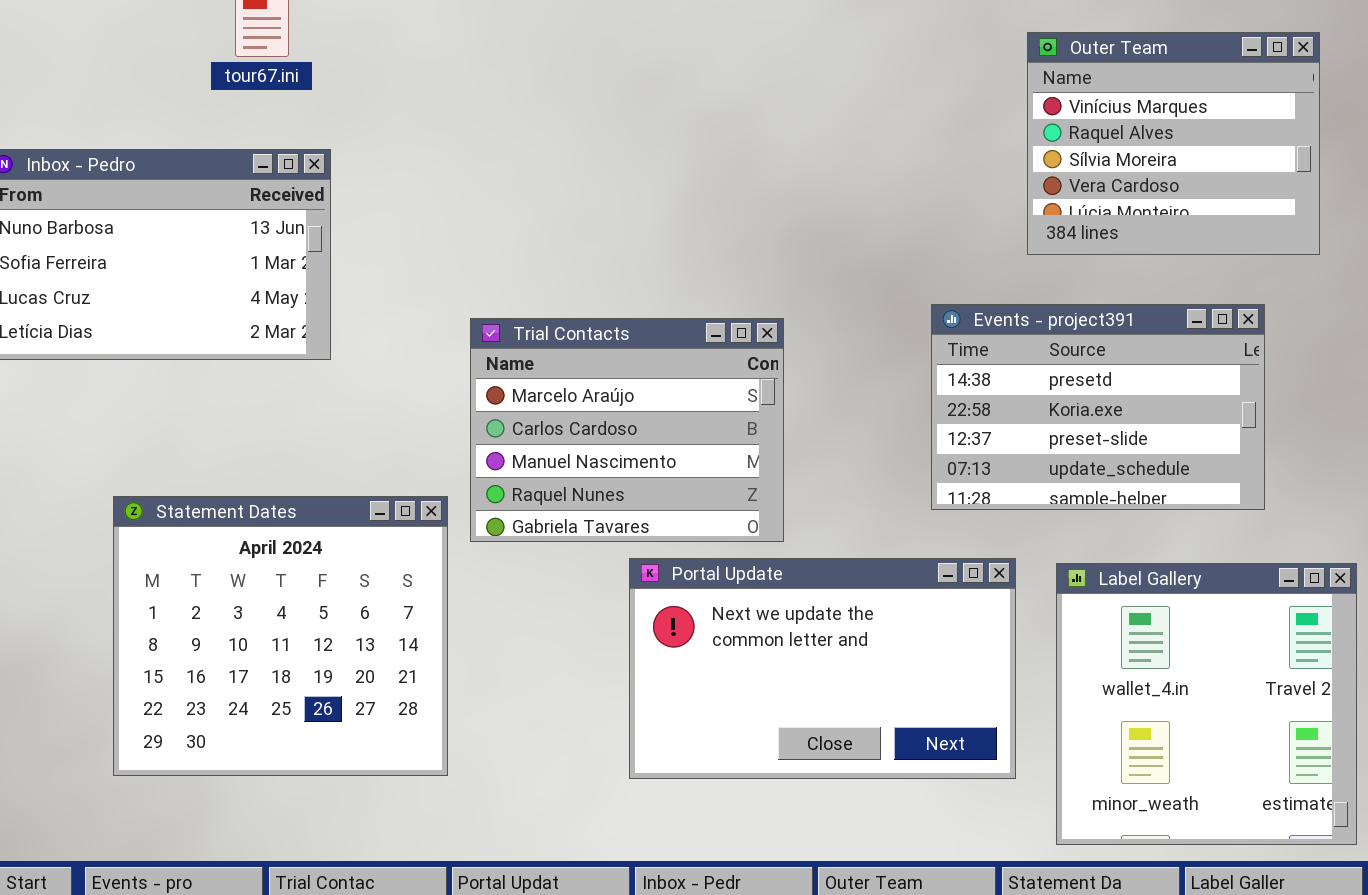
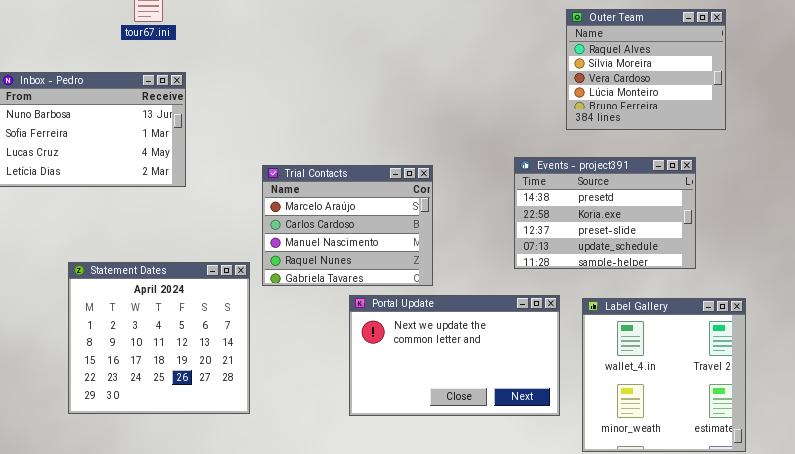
Outer Team: [1027,32,1320,255] -> [566,9,726,130], scrolled down 1 row

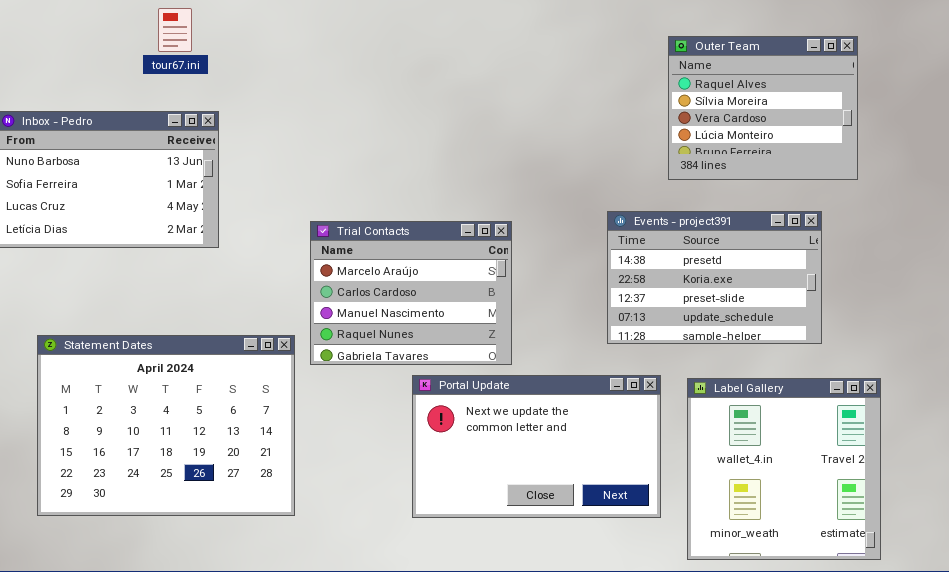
Statement Dates: [68,262,250,414] -> [37,335,295,516], resized

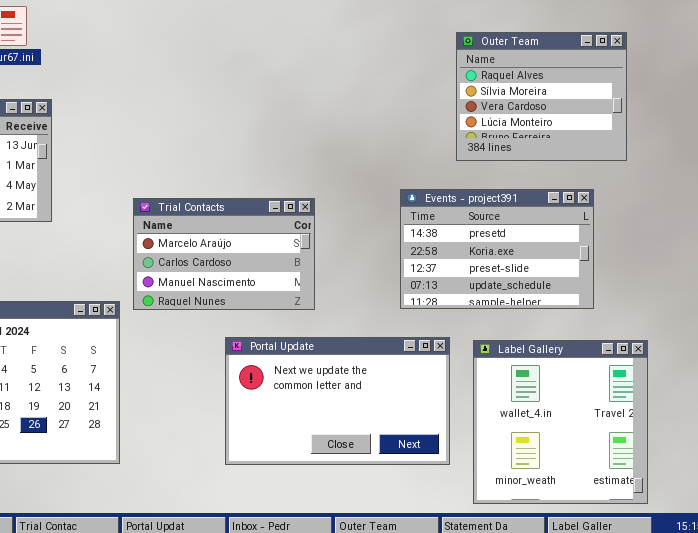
Trial Contacts: [310,221,512,365] -> [133,198,315,310], resized

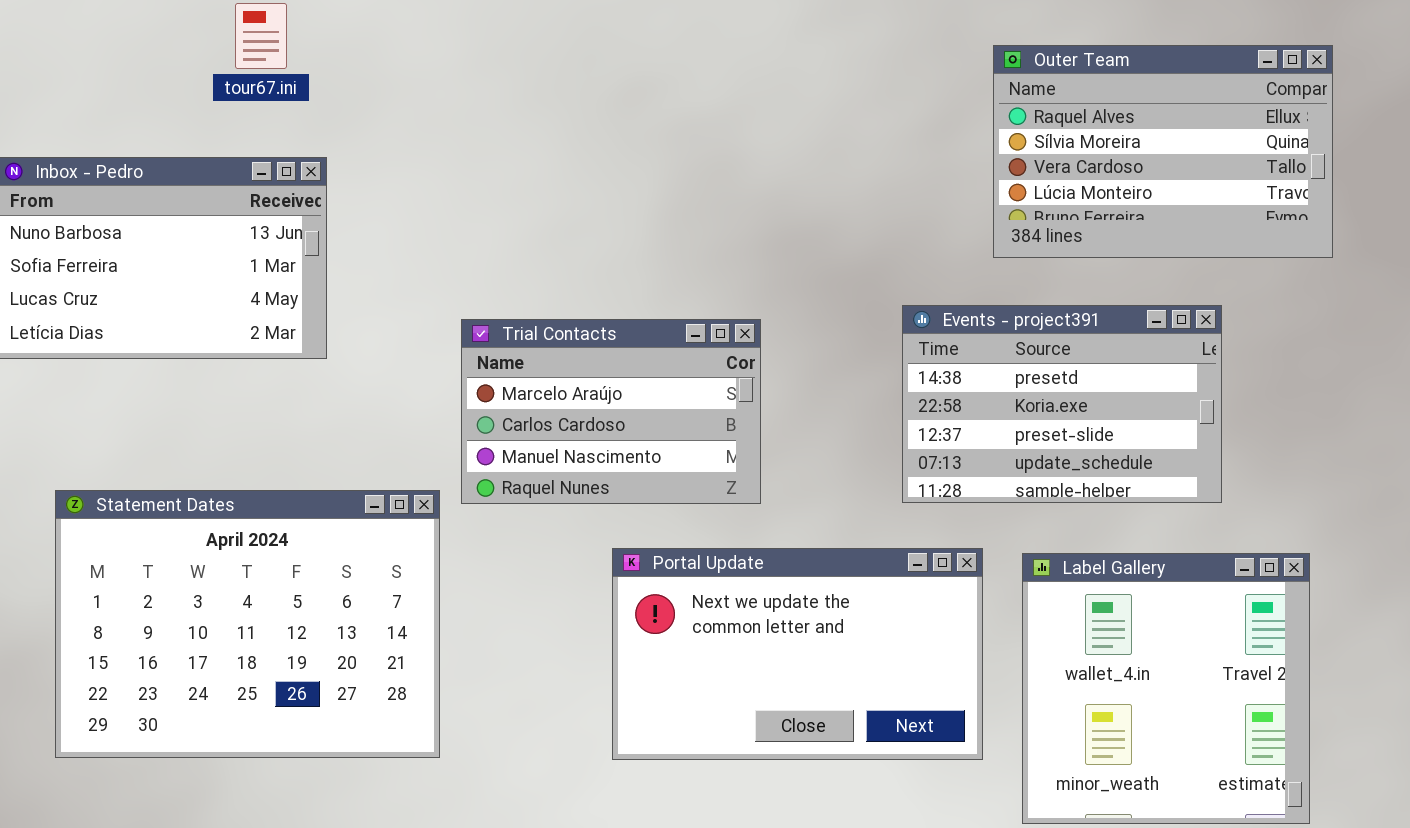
Outer Team: [456,32,627,161] -> [993,45,1333,258], resized

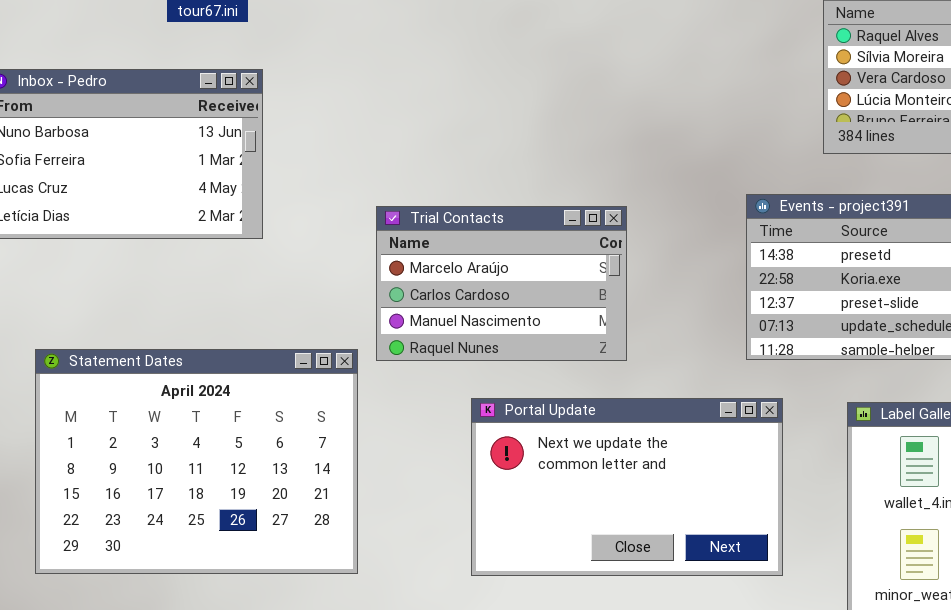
Portal Update: [612,548,983,760] -> [471,398,783,576], moved

